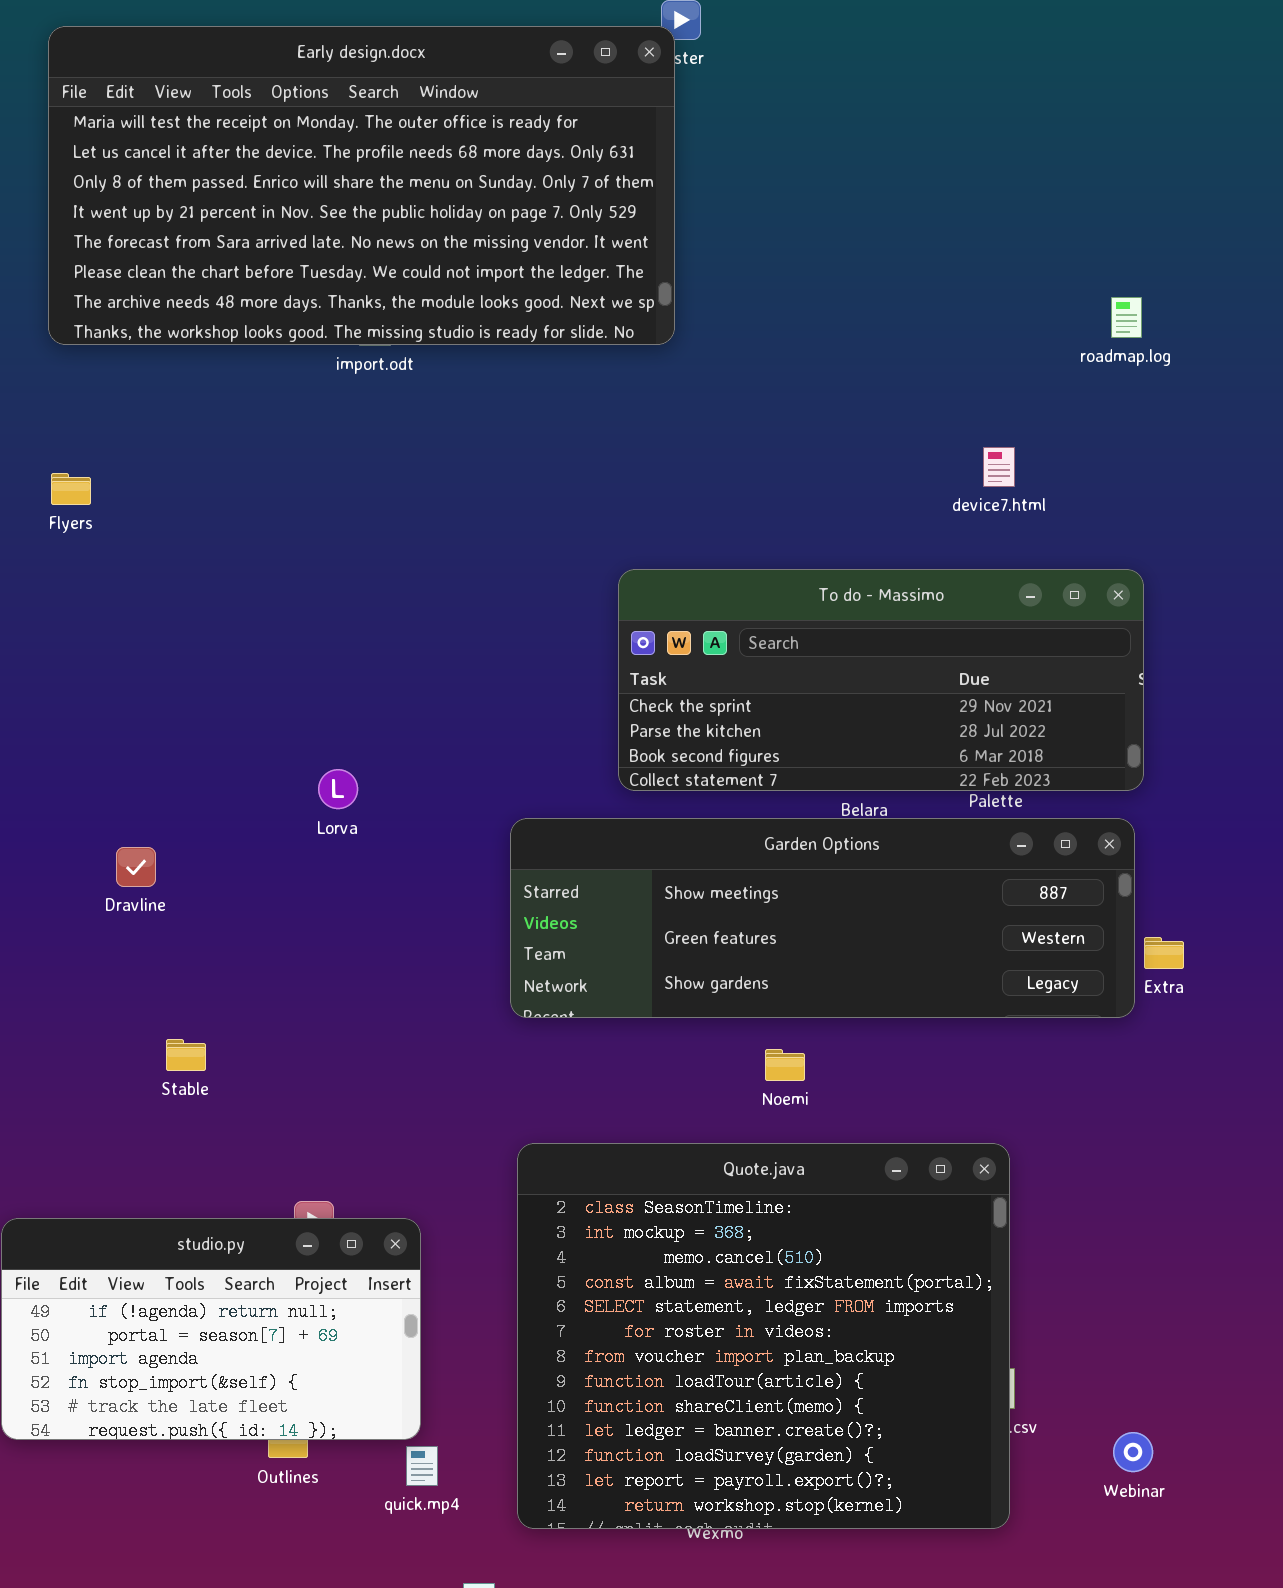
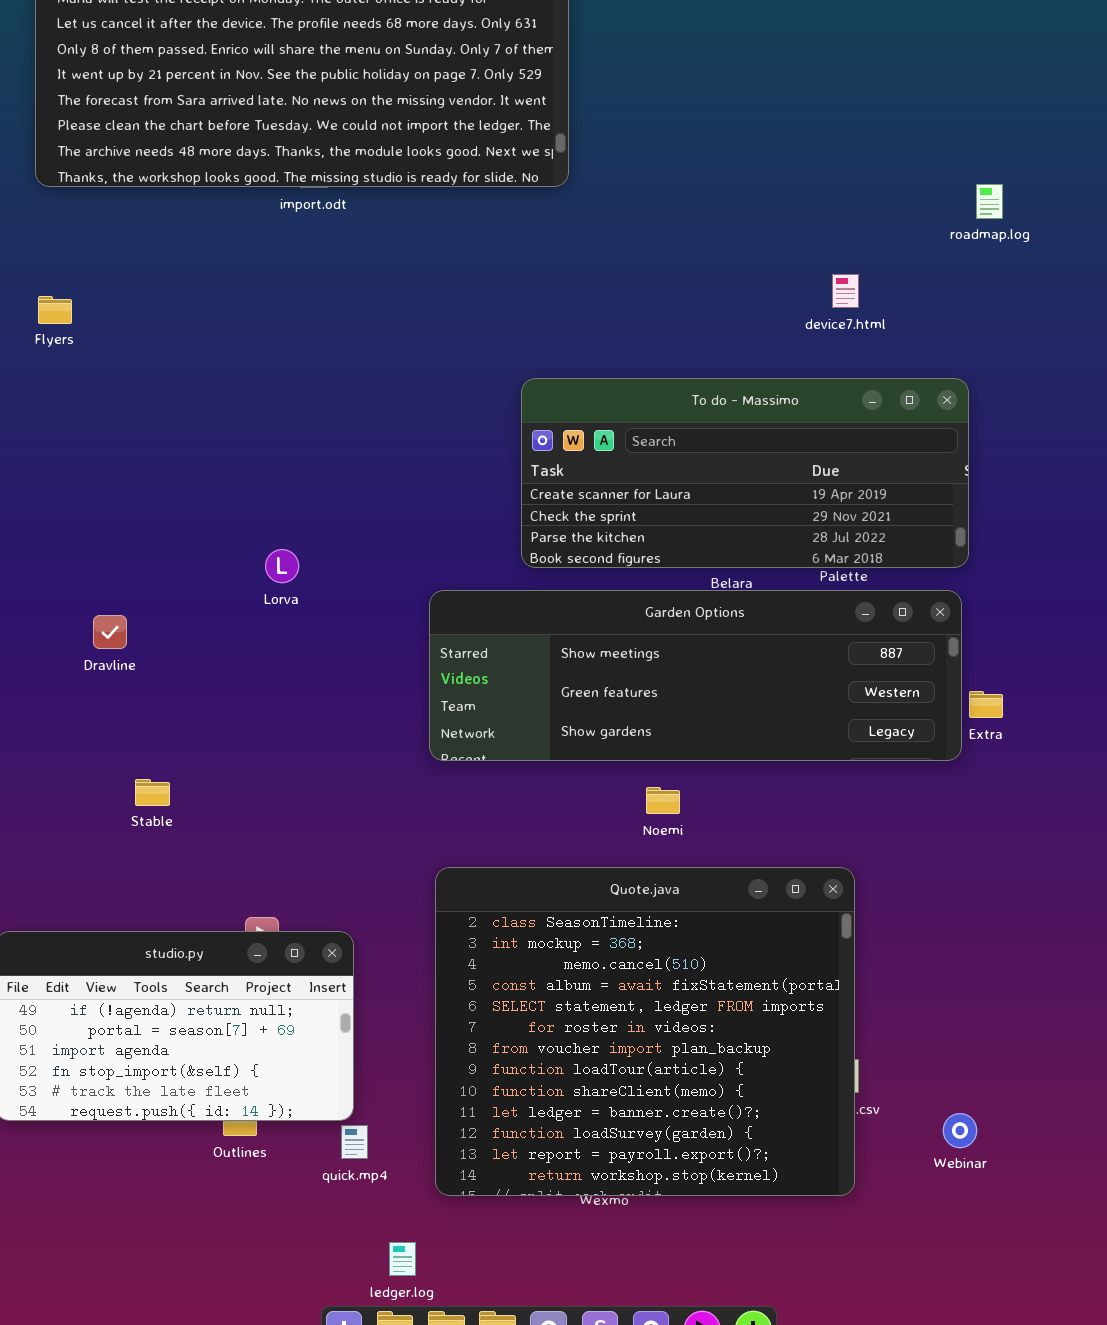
roadmap.log: [1111,297,1142,338] -> [976,184,1003,219], moved
To do - Massimo: [618,569,1144,791] -> [521,378,969,568], scrolled up 1 row

